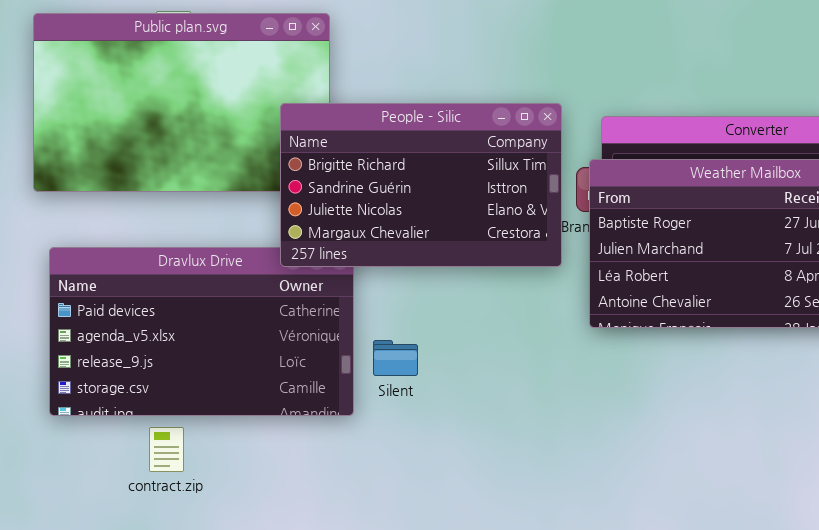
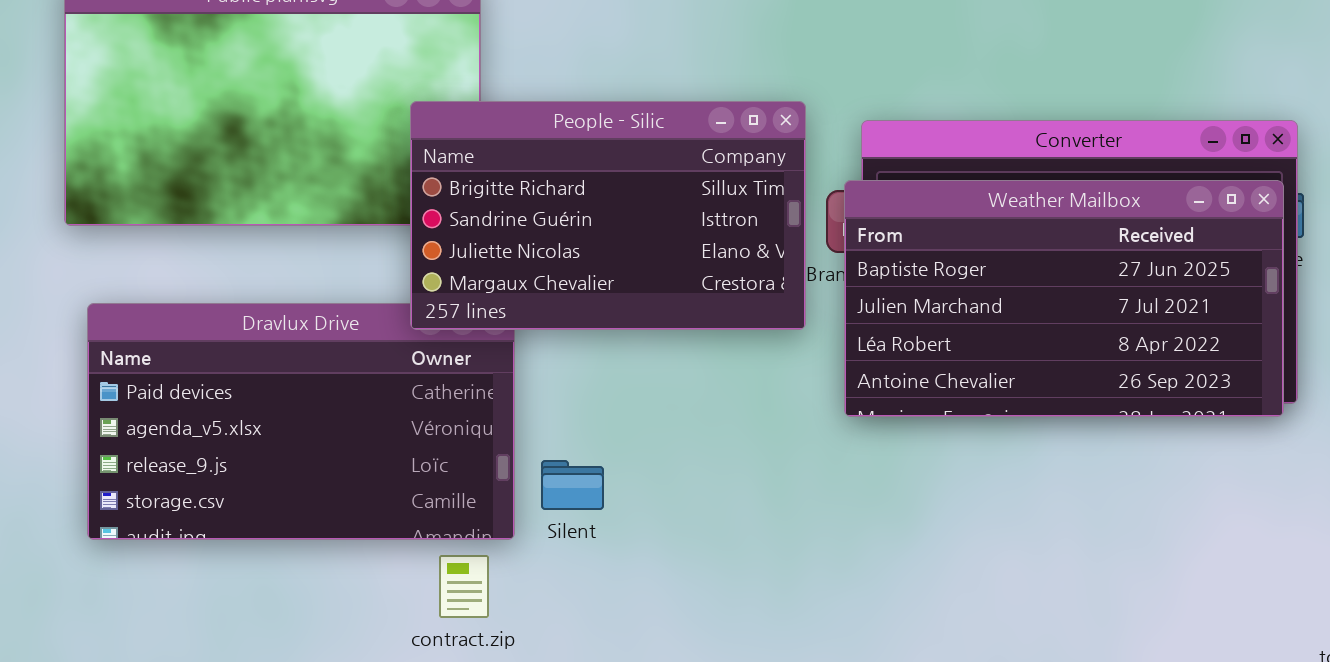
Silent: [373,340,418,376] -> [541,460,604,510], moved
contract.zip: [149,427,184,472] -> [439,555,489,618], moved

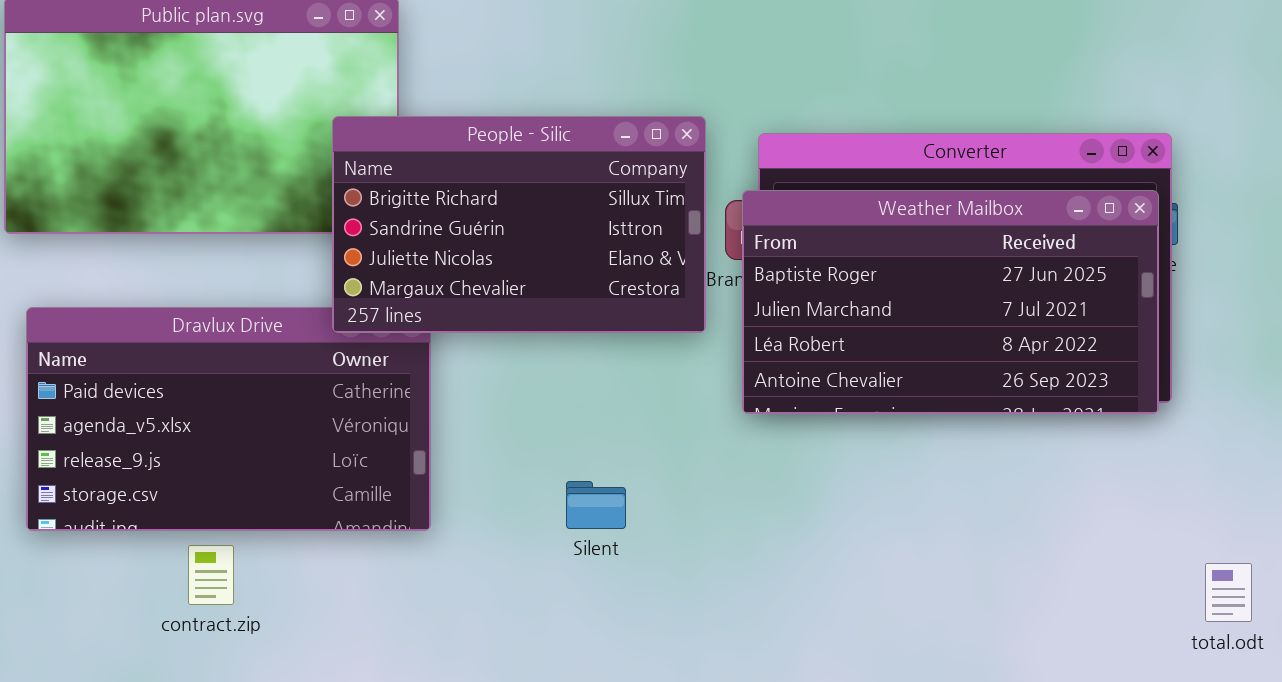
Silent: [541,460,604,510] -> [566,481,626,529], moved
contract.zip: [439,555,489,618] -> [188,545,234,605], moved

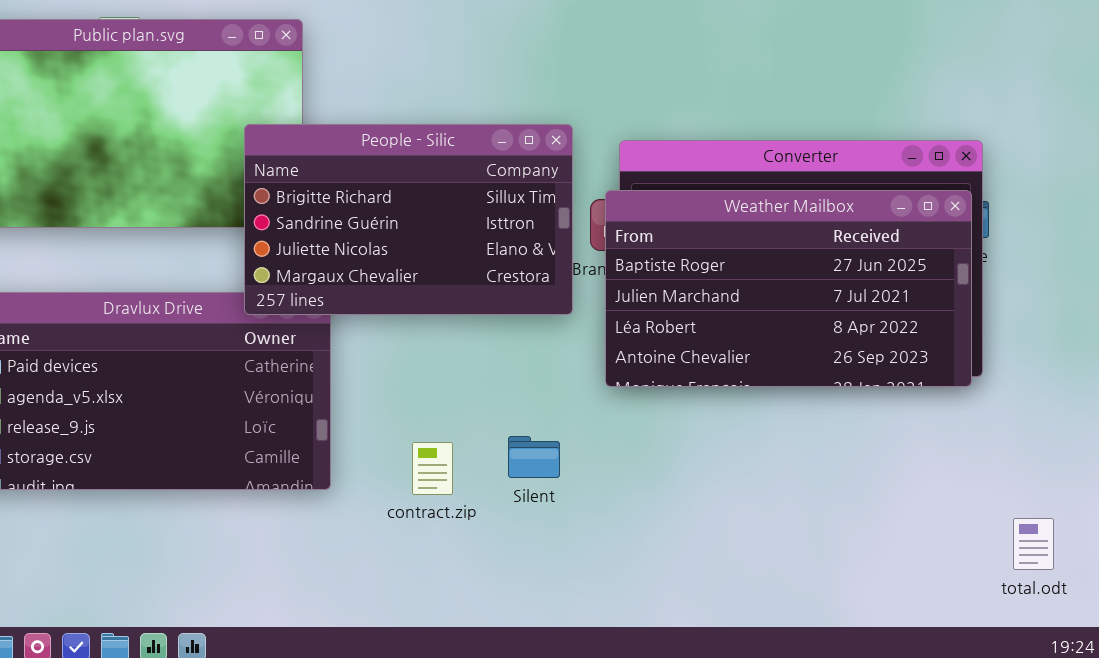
Silent: [566,481,626,529] -> [508,436,560,478], moved
contract.zip: [188,545,234,605] -> [412,442,453,495], moved

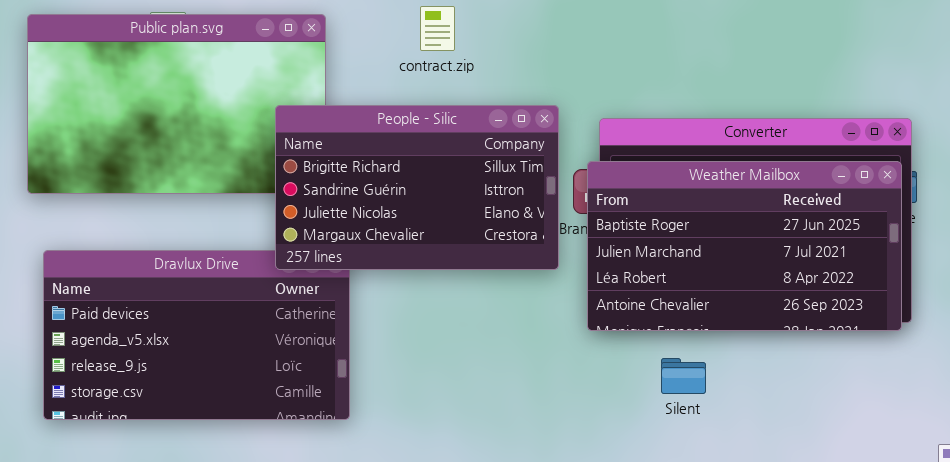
Silent: [508,436,560,478] -> [661,358,706,394], moved
contract.zip: [412,442,453,495] -> [420,6,455,51], moved

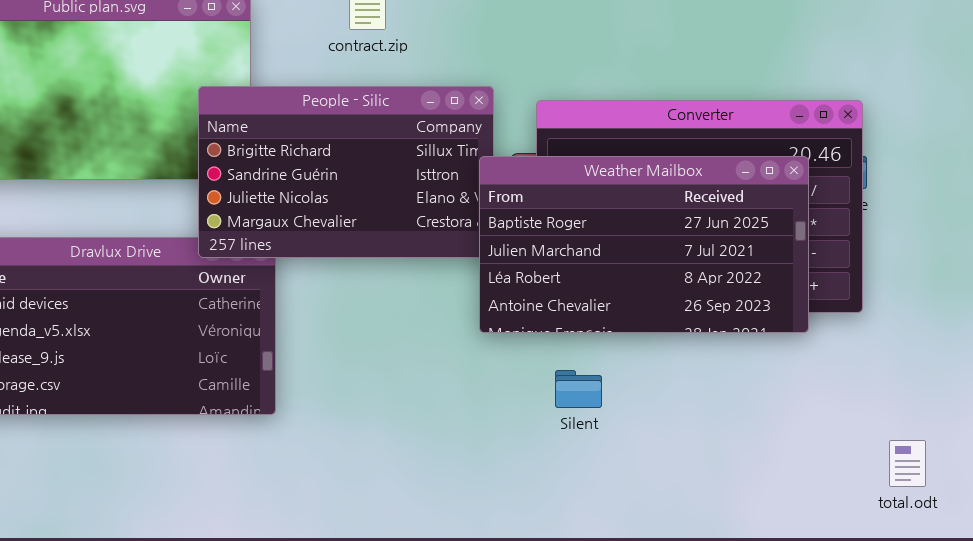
Weather Mailbox: [587,161,902,331] -> [479,156,809,333], moved
Silent: [661,358,706,394] -> [555,370,602,408], moved

